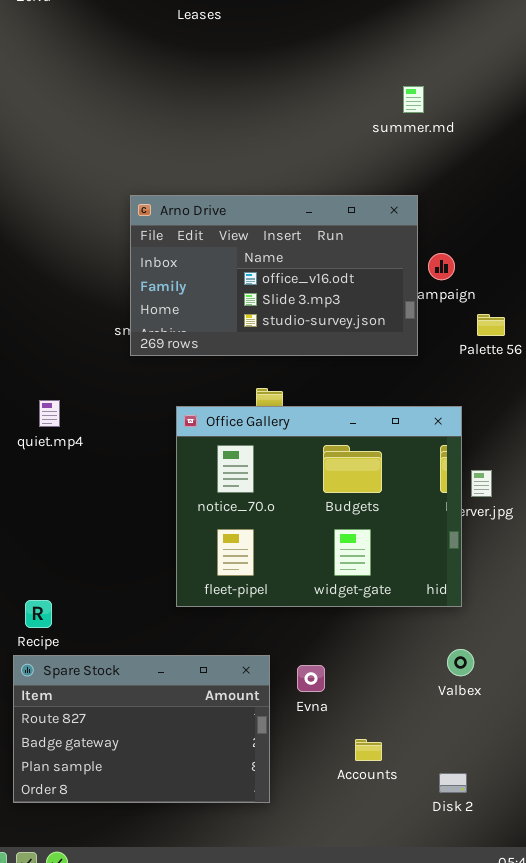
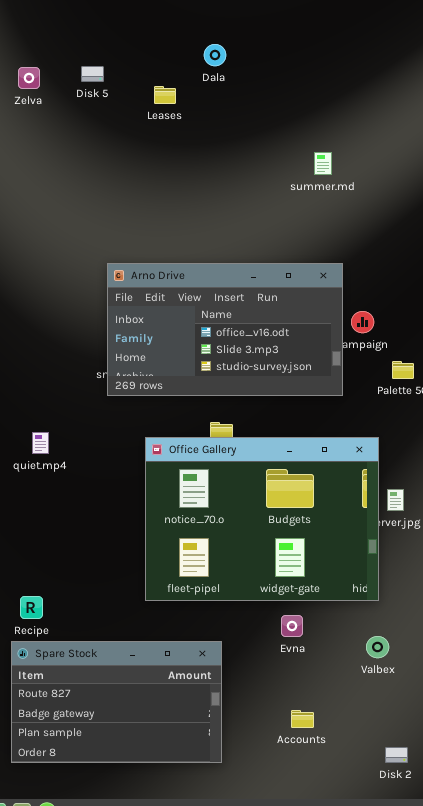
summer.md: [403,86,424,113] -> [314,152,332,175], moved
Evna: [297,665,325,692] -> [281,615,303,637], moved
Disk 2: [439,773,467,793] -> [385,747,408,763], moved

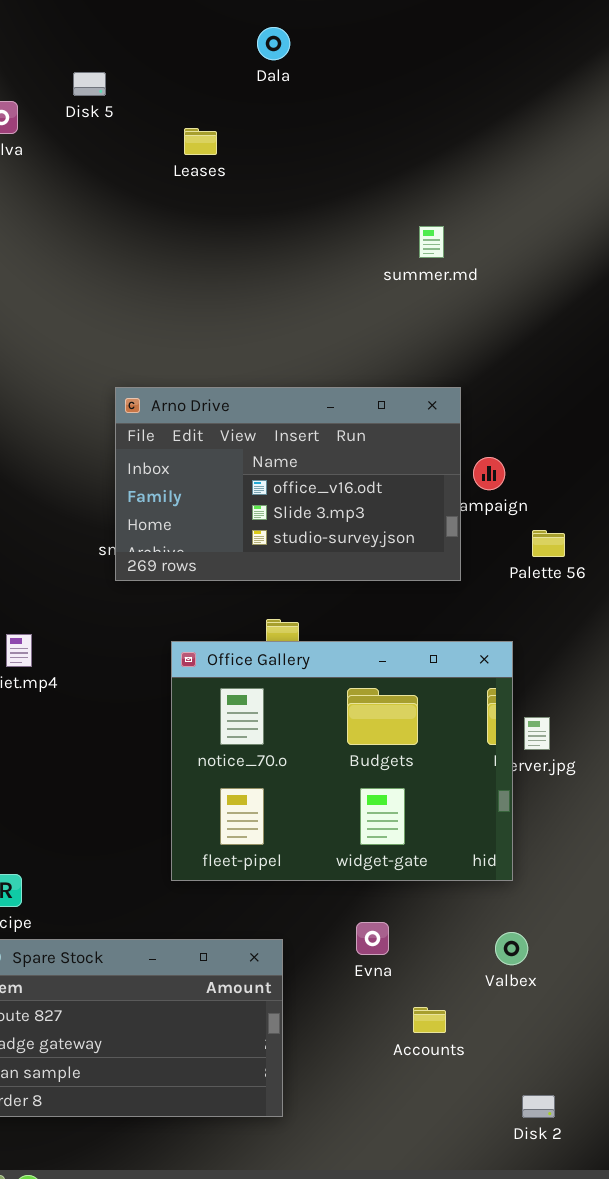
Dala: [204,44,226,66] -> [257,27,290,60], moved
Disk 5: [81,66,104,82] -> [73,72,106,96], moved
Evna: [281,615,303,637] -> [356,922,389,955], moved
Accounts: [291,710,314,728] -> [413,1007,446,1033], moved

